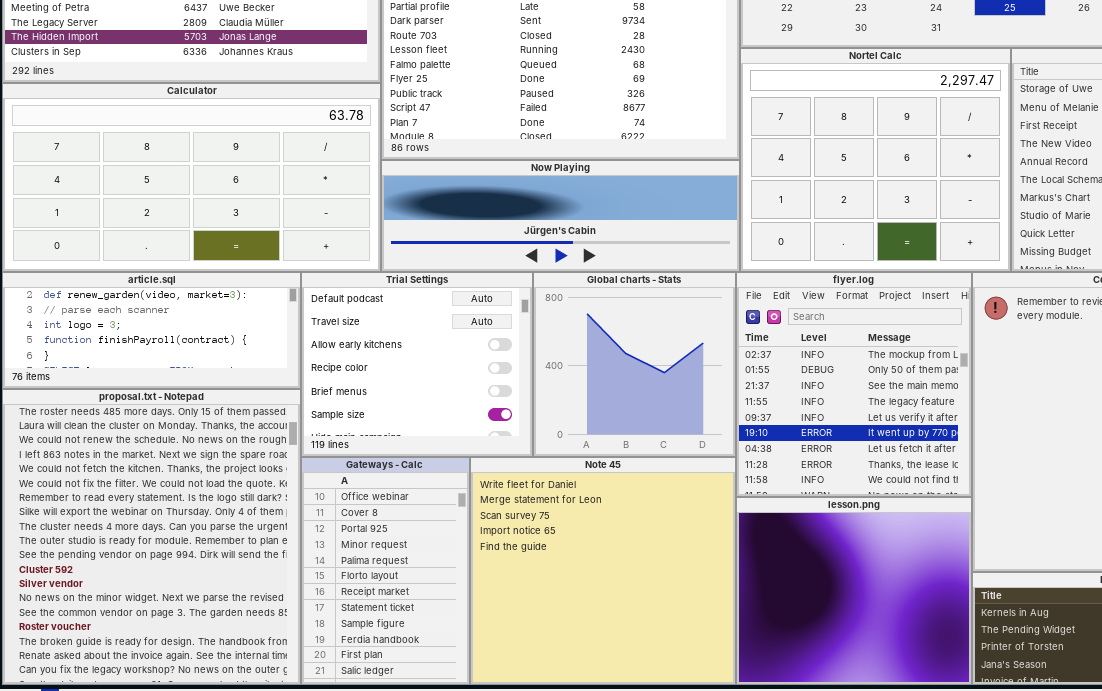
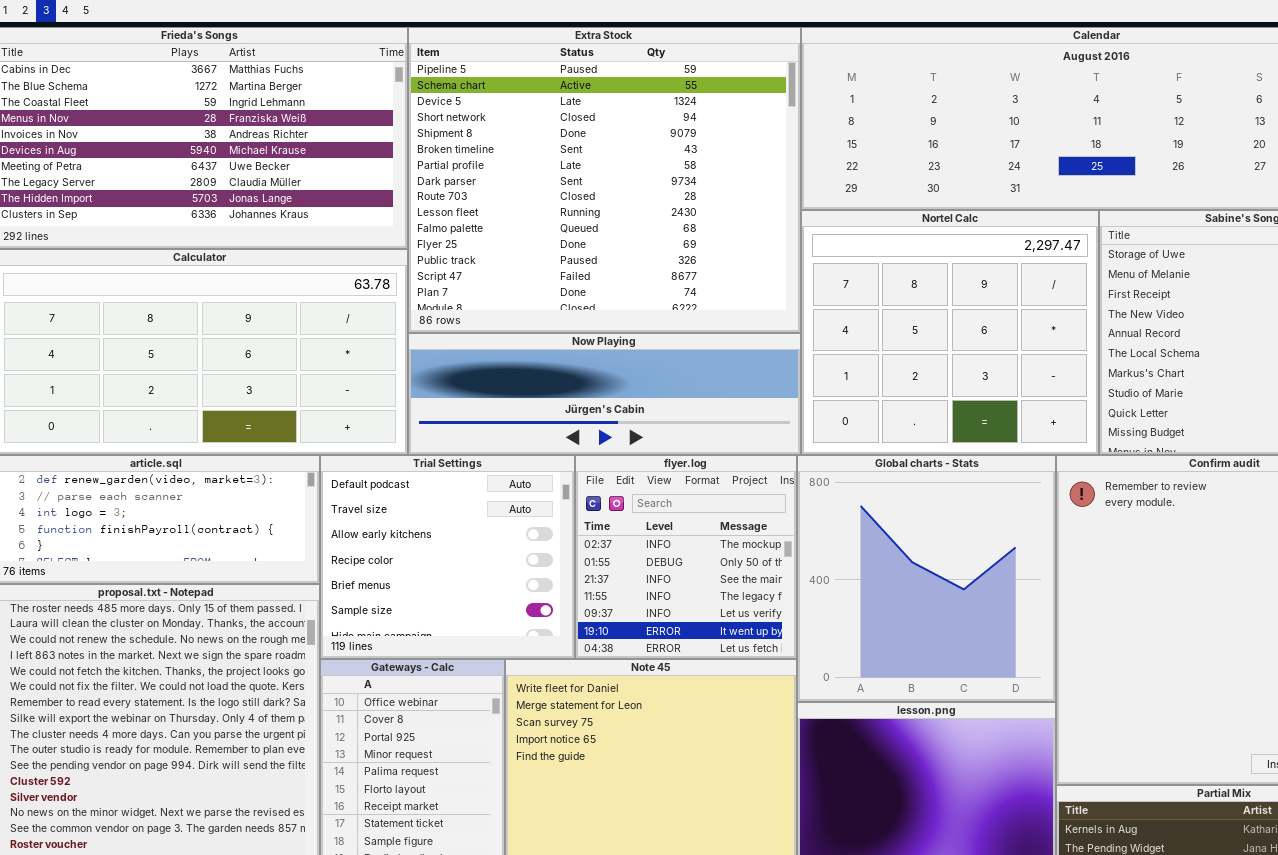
Global charts - Stats: [533,272,736,457] -> [797,455,1056,702], moved, resized
flyer.log: [736,272,972,497] -> [575,455,797,659], moved, resized

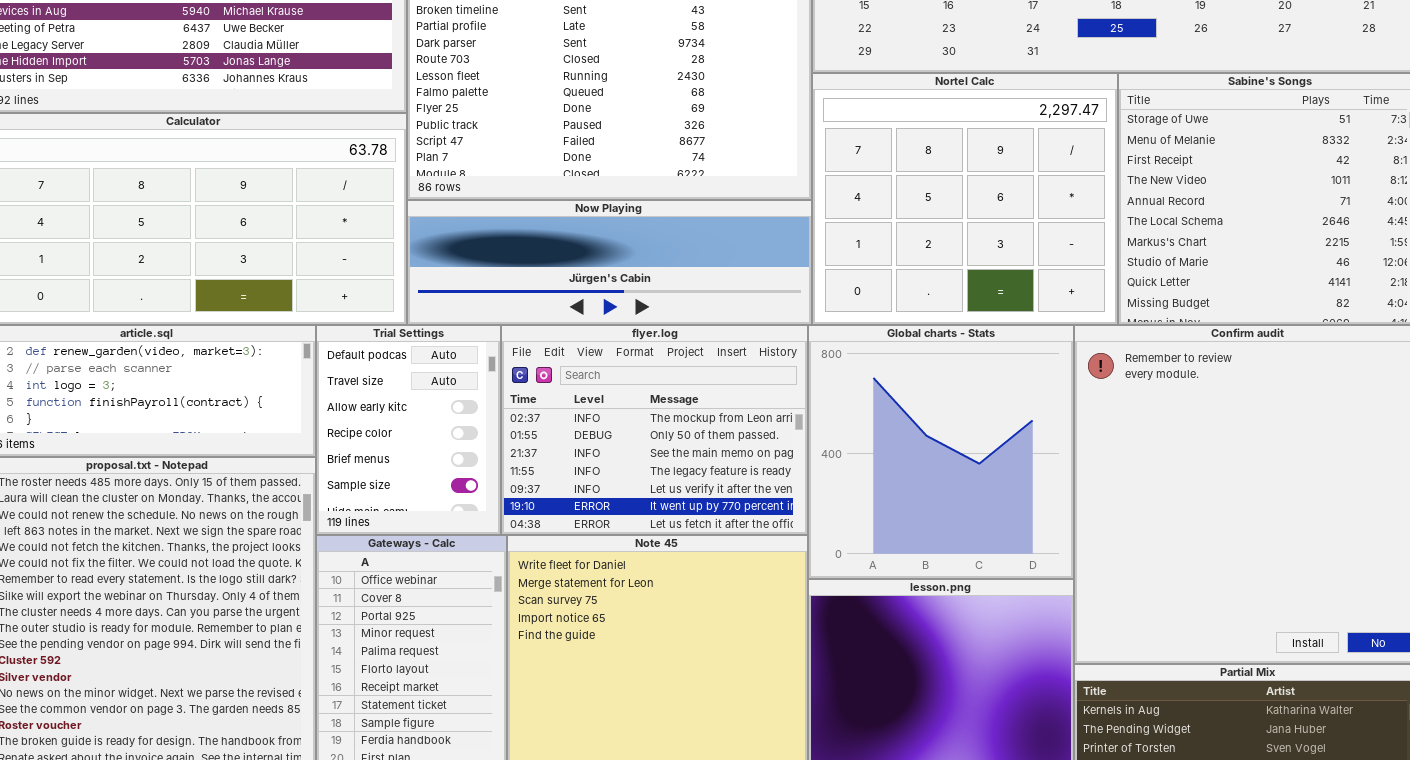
Trial Settings: [320,455,575,659] -> [316,325,501,535], resized
flyer.log: [575,455,797,659] -> [501,325,808,535], resized

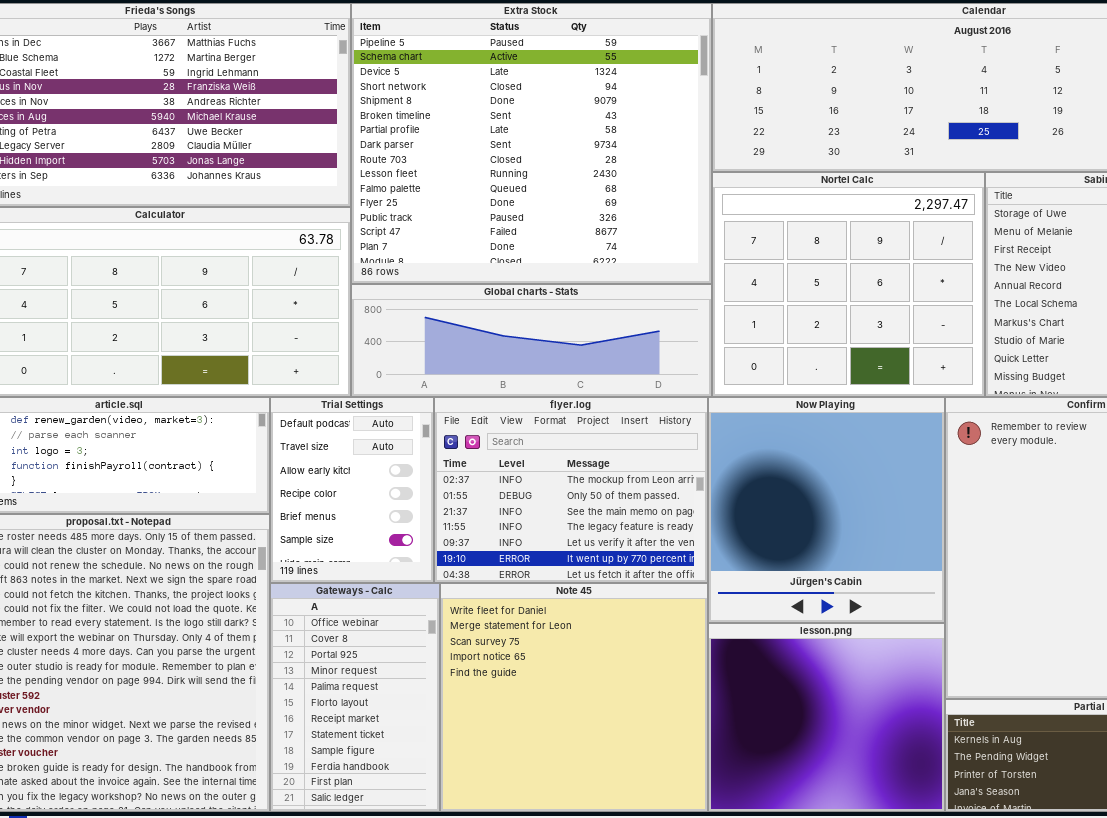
Now Playing: [407,200,812,325] -> [708,397,945,623], moved, resized
Global charts - Stats: [808,325,1074,579] -> [351,284,712,397], moved, resized

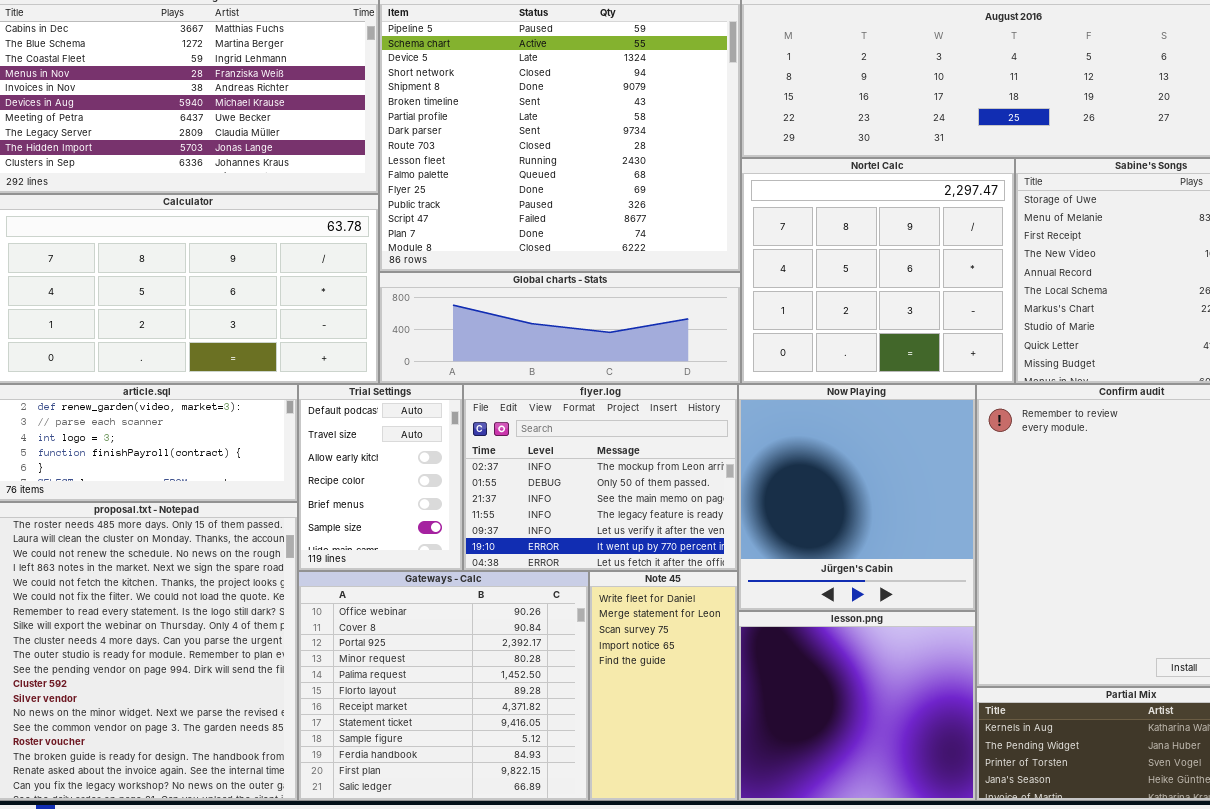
Gateways - Calc: [270,583,440,812] -> [298,571,589,801], resized
Note 45: [440,583,708,812] -> [589,571,738,801], resized

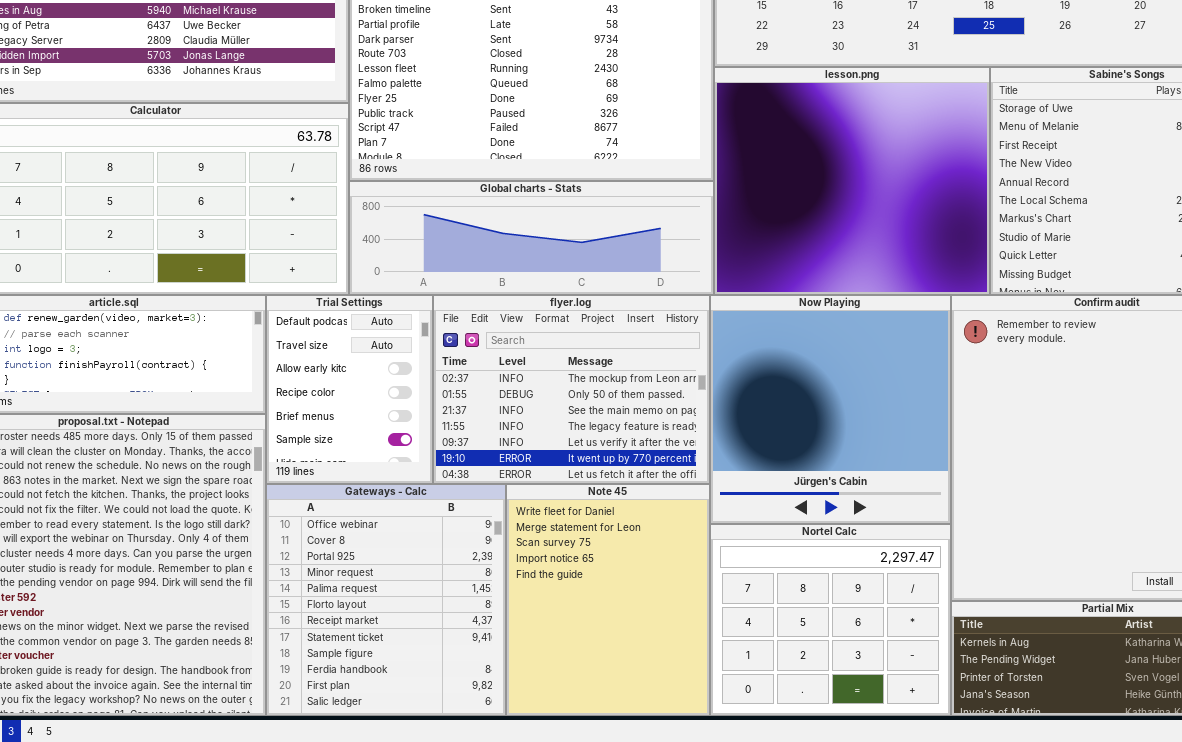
Nortel Calc: [741,158,1015,384] -> [710,524,951,716], moved, resized
Gateways - Calc: [298,571,589,801] -> [266,484,506,716], resized
Note 45: [589,571,738,801] -> [506,484,710,716], resized
lesson.png: [738,611,976,801] -> [714,67,990,295], moved, resized

